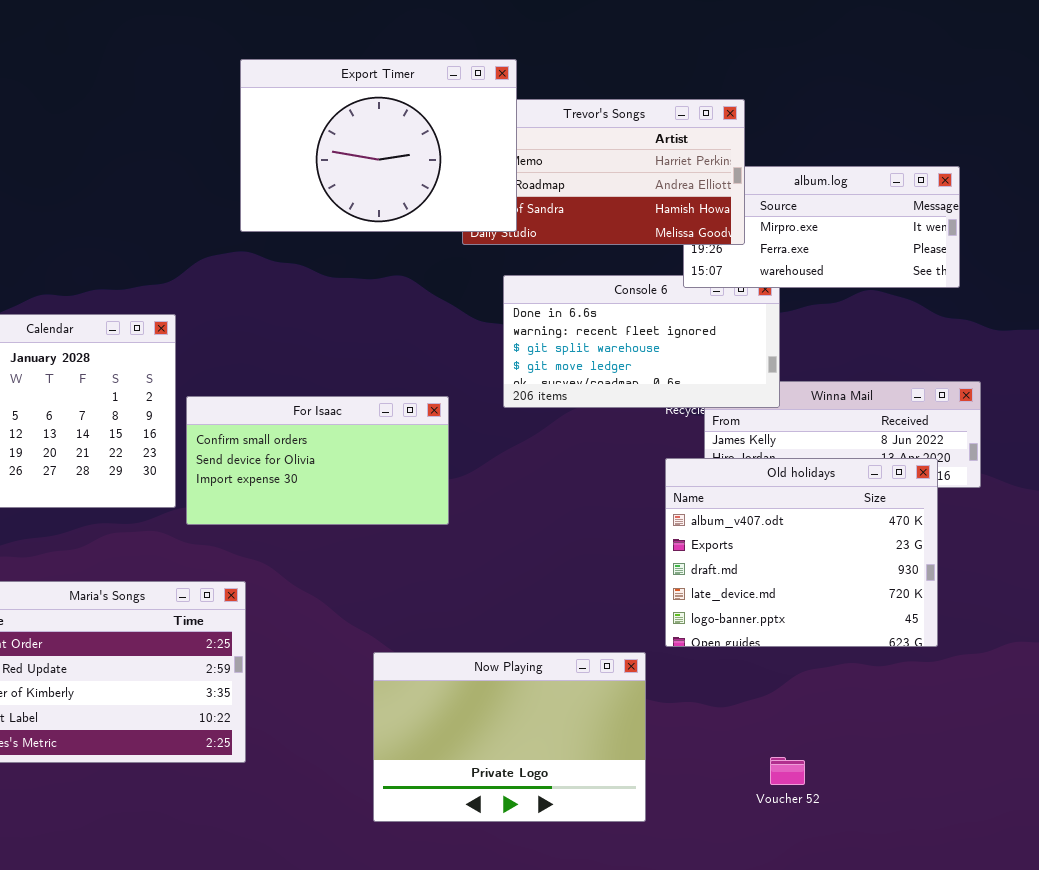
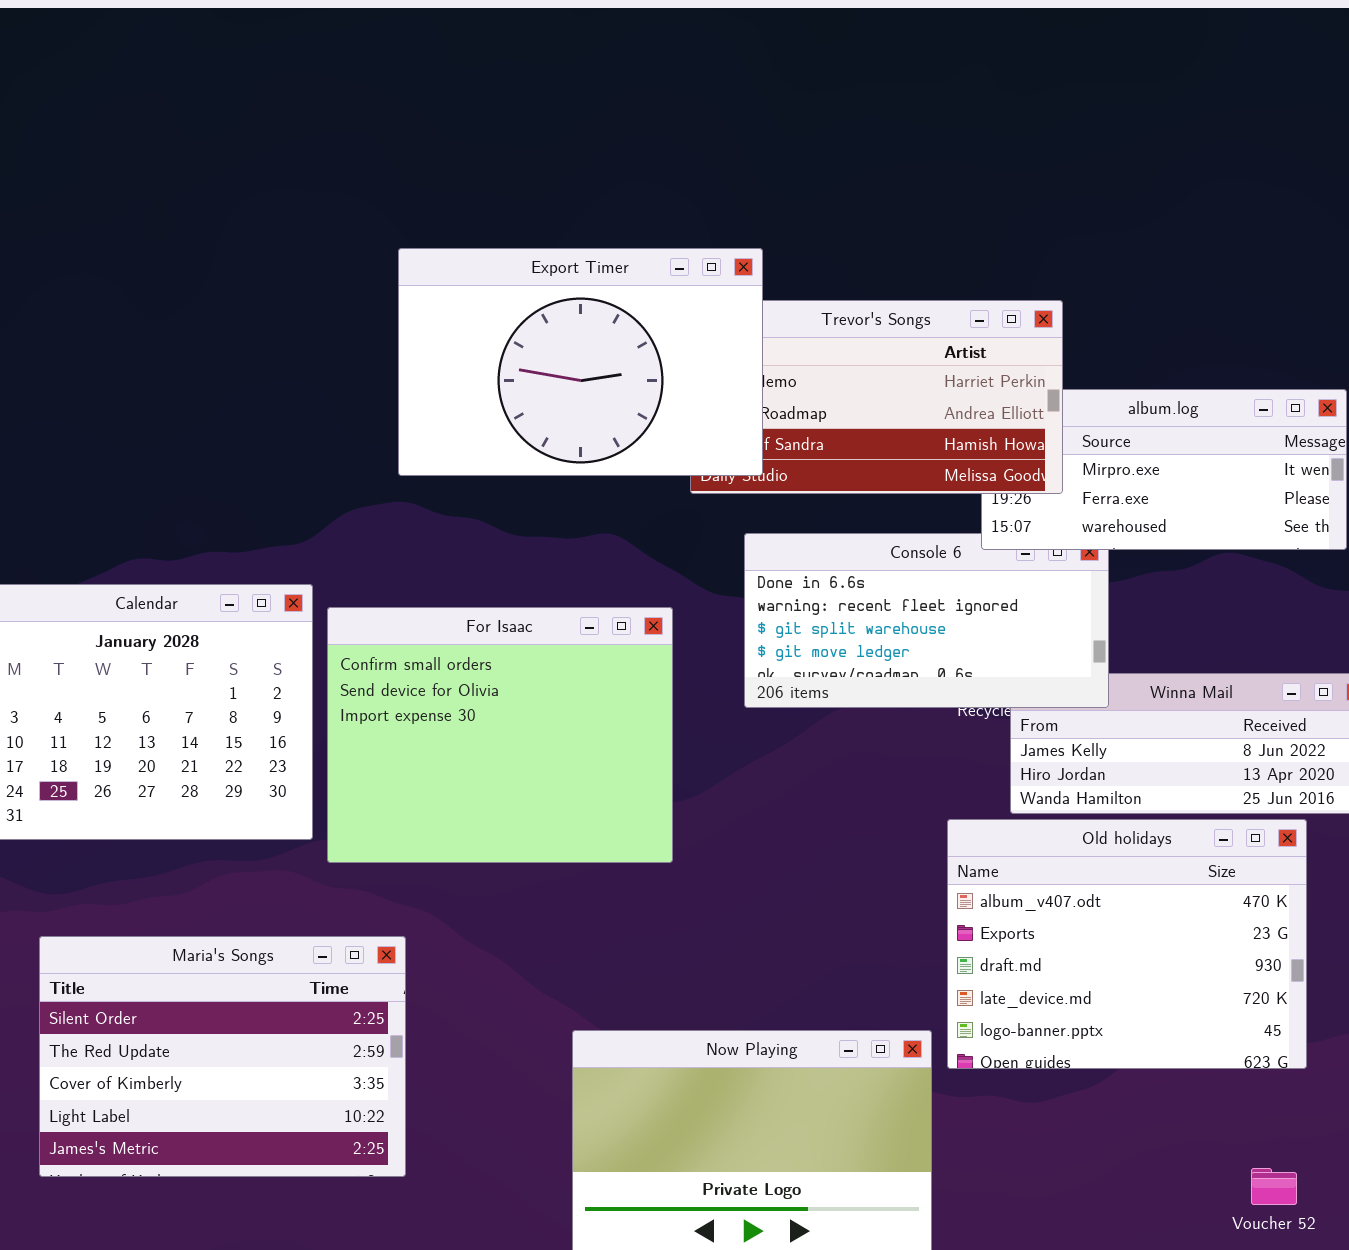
For Isaac: [186,396,449,525] -> [327,607,673,863], resized
Old holidays: [665,458,938,647] -> [947,819,1307,1069], moved
Voucher 52: [770,757,805,785] -> [1251,1168,1297,1205], moved

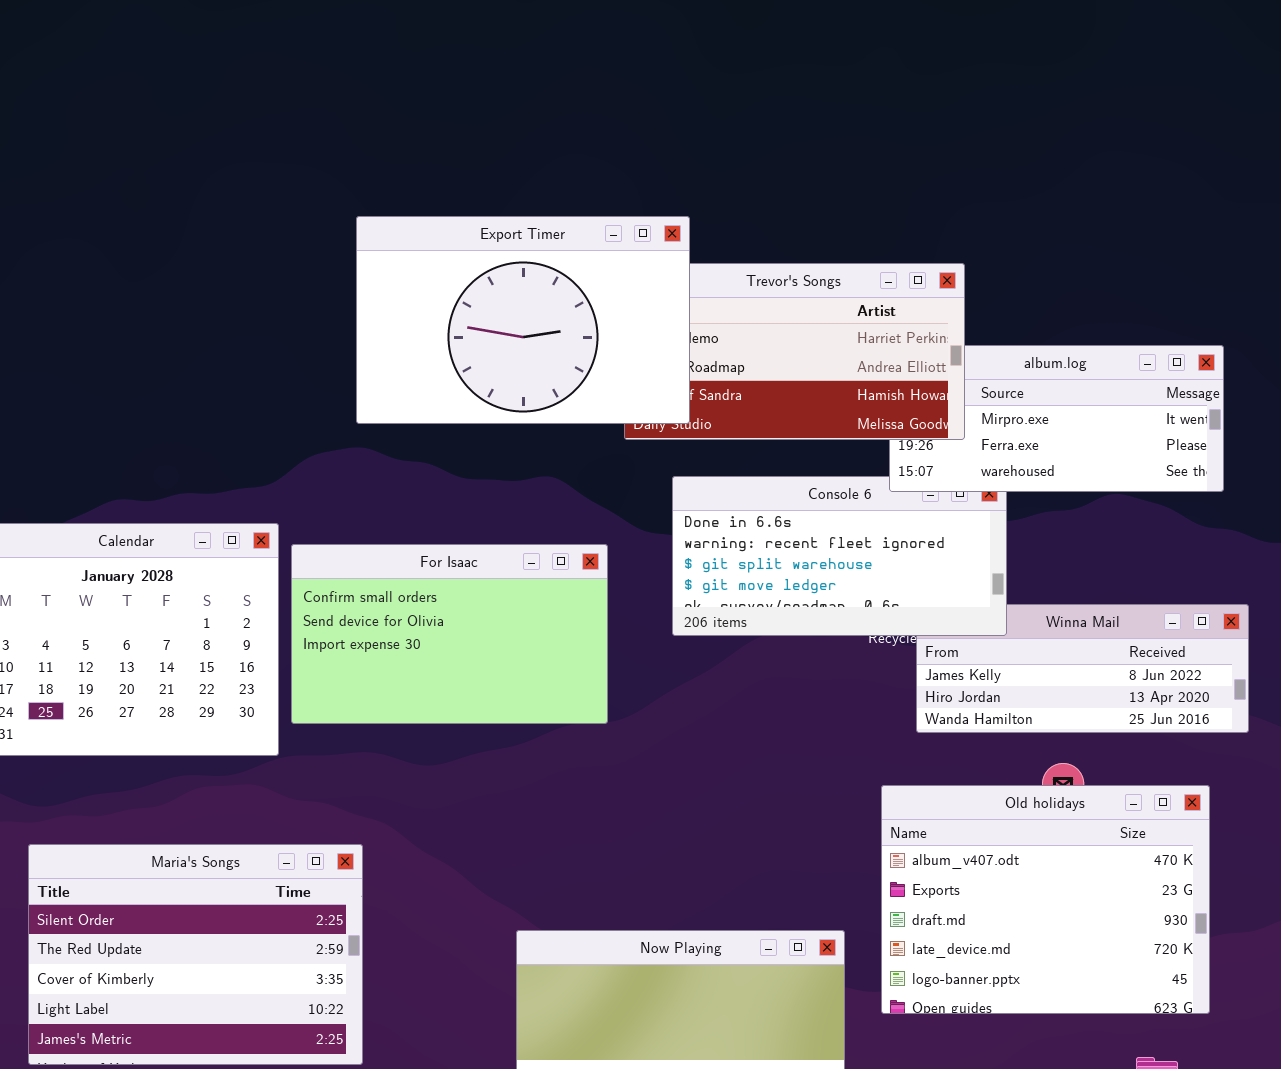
For Isaac: [327,607,673,863] -> [291,544,608,724], resized
Old holidays: [947,819,1307,1069] -> [881,785,1210,1014], moved

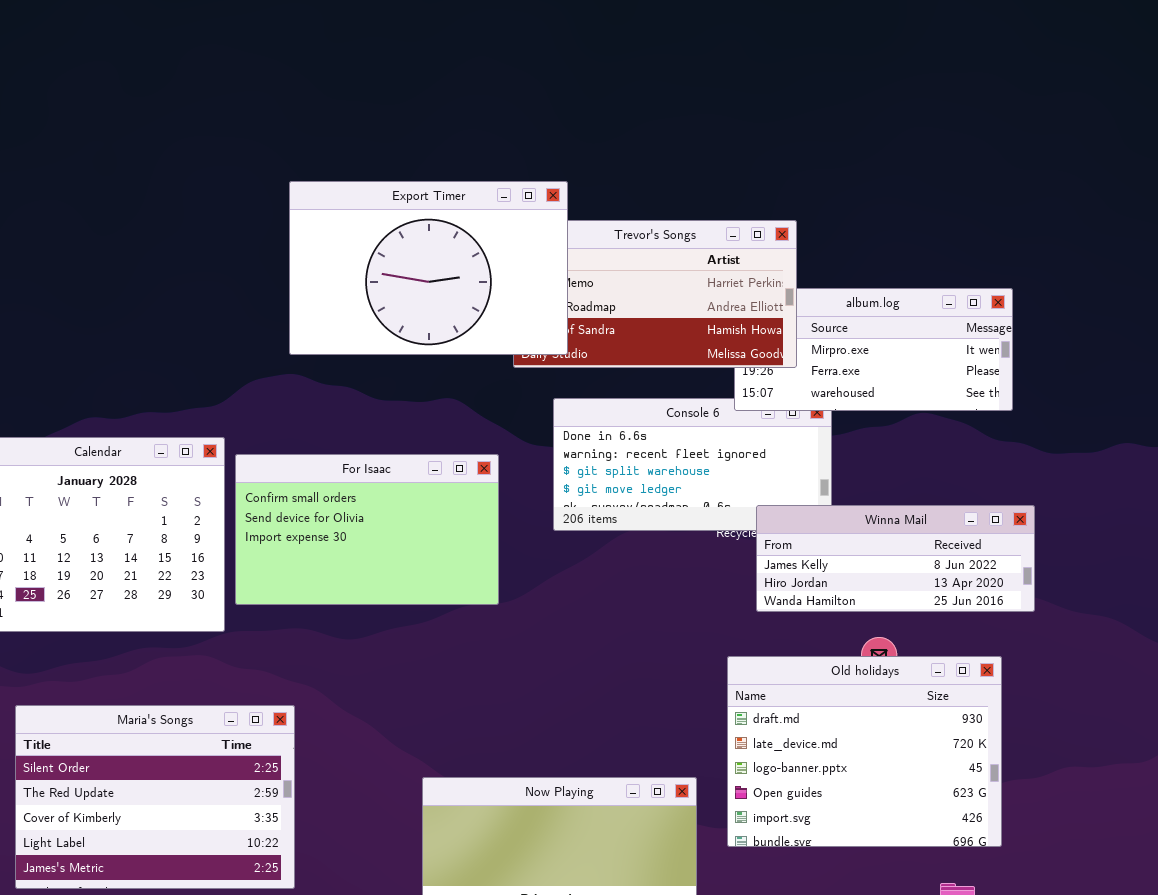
Winna Mail: [916,604,1249,733] -> [756,505,1035,612], raised
Old holidays: [881,785,1210,1014] -> [727,656,1002,847], scrolled down 2 rows

